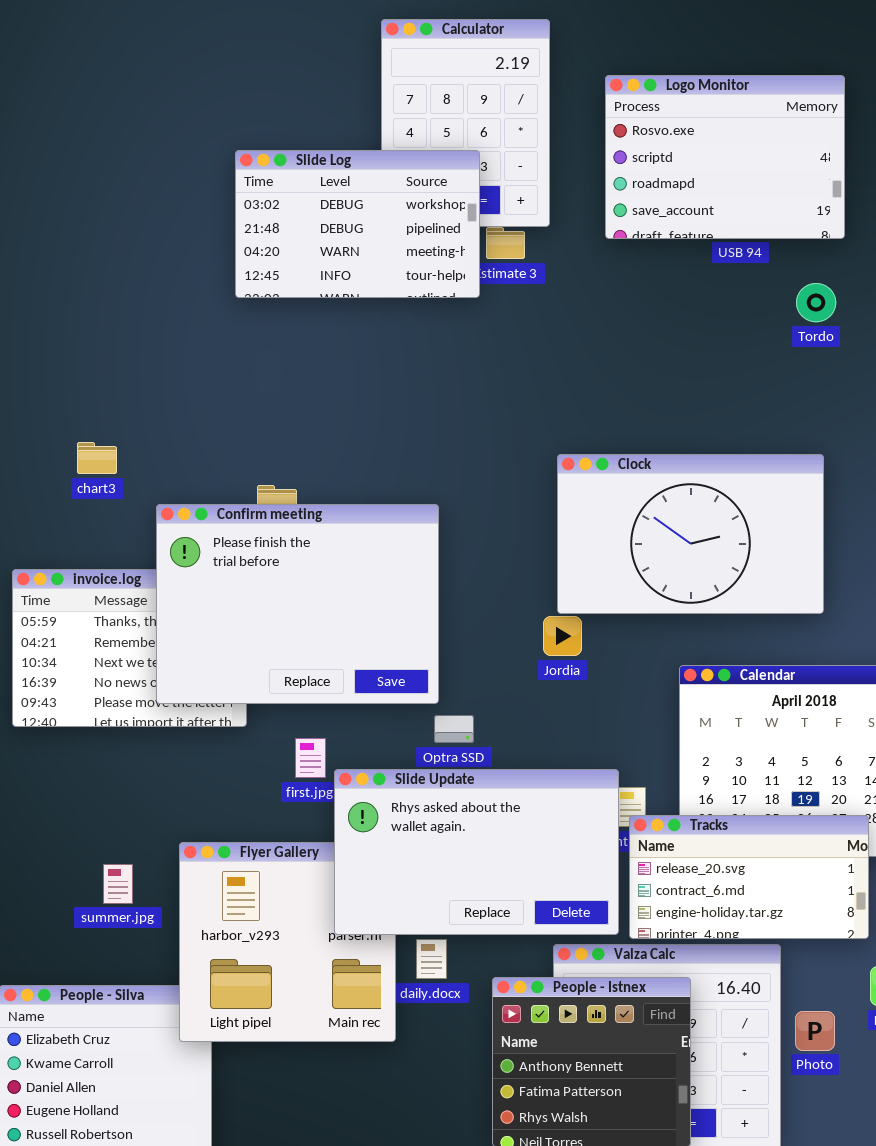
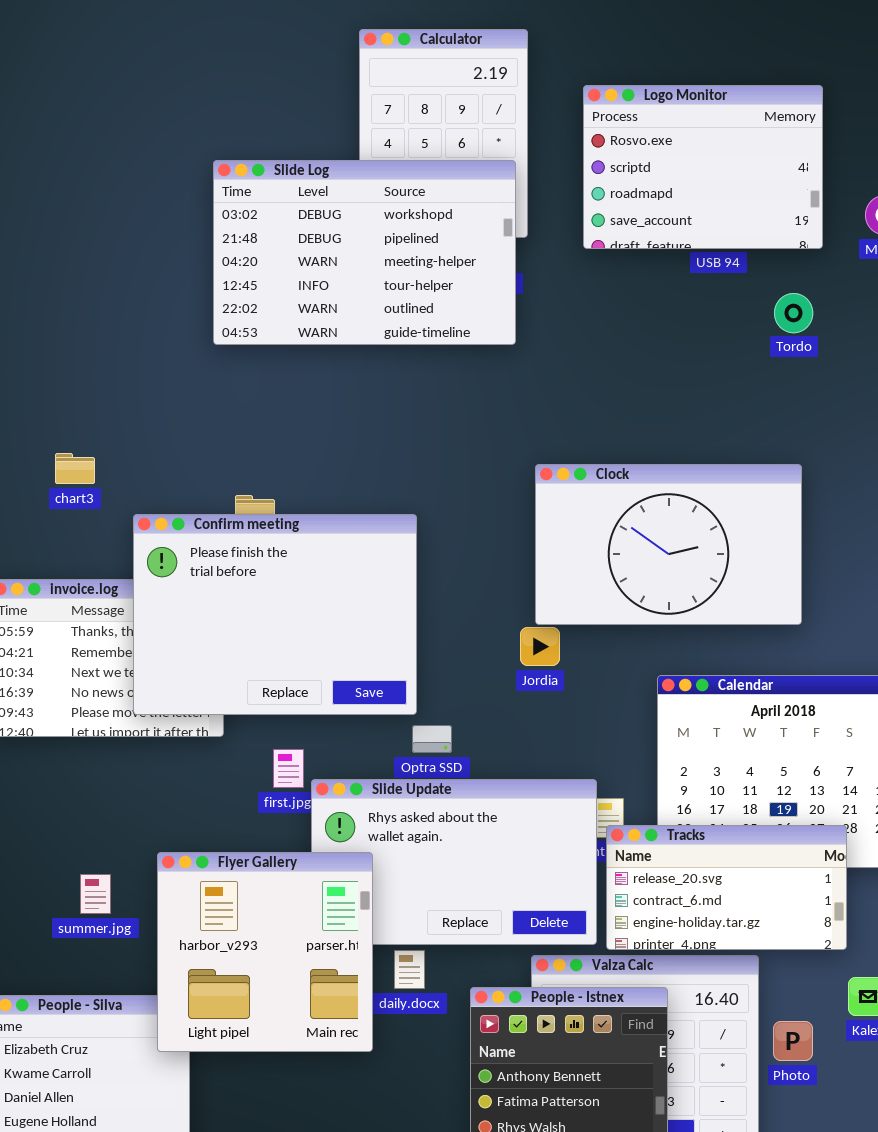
Slide Log: [235,150,480,298] -> [213,160,516,345], resized
Flyer Gallery: [179,842,396,1042] -> [157,852,373,1052], raised

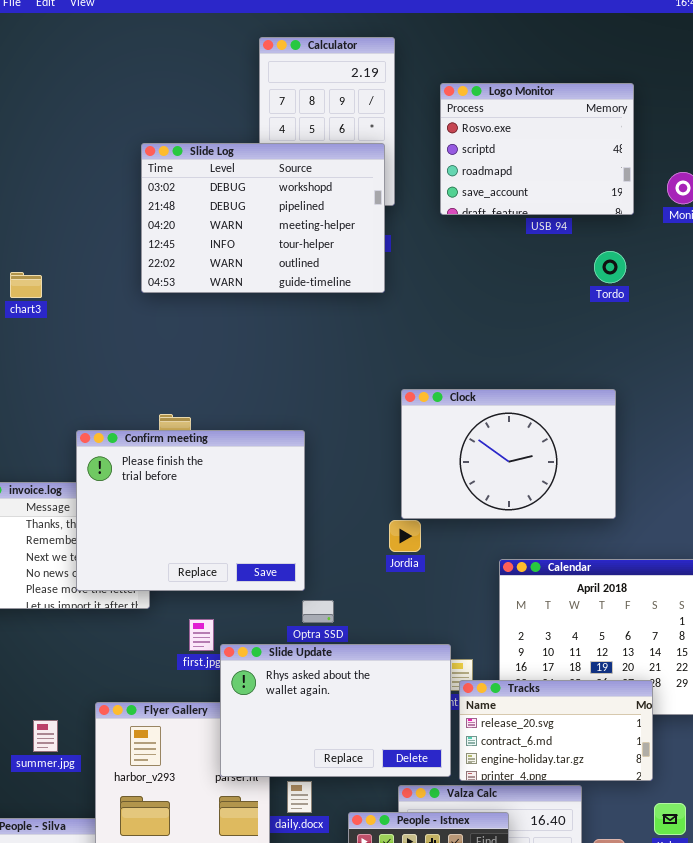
chart3: [55,453,95,484] -> [10,272,42,298], moved
Slide Update: [311,779,597,945] -> [220,644,451,777], raised

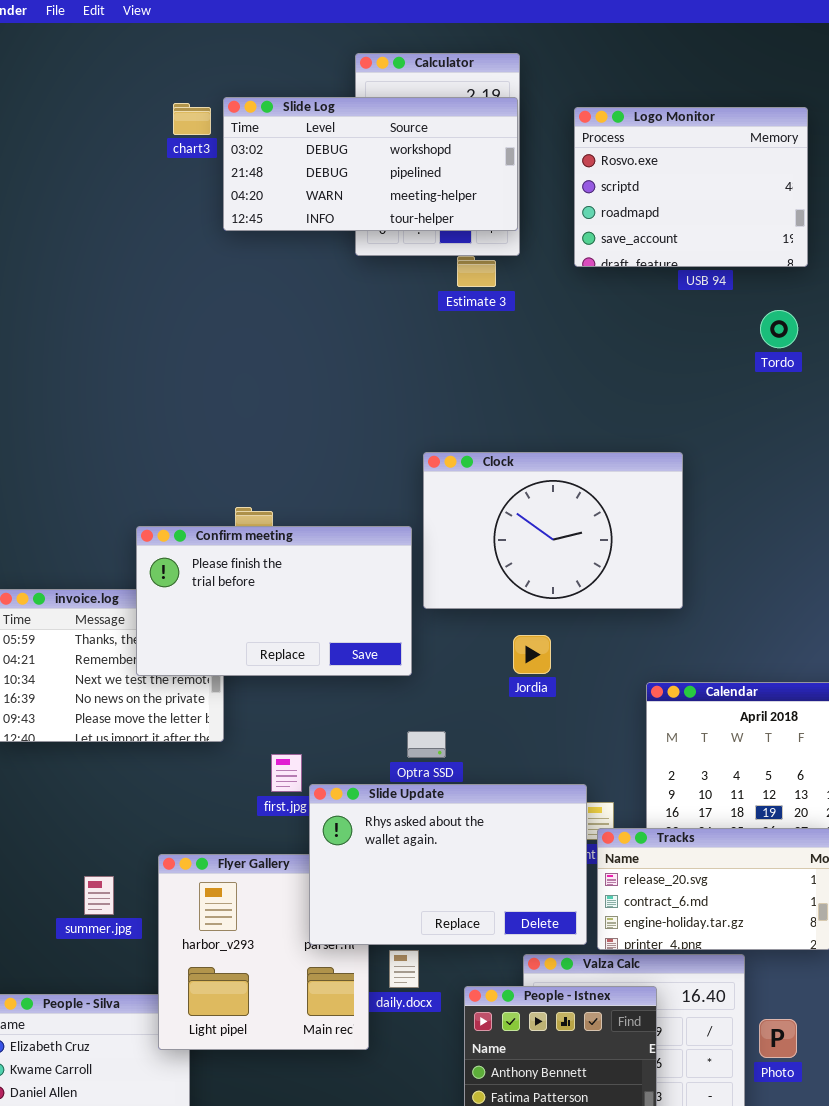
Slide Log: [141,143,385,293] -> [223,97,518,231], moved, resized
chart3: [10,272,42,298] -> [173,103,211,135], moved
Clock: [401,389,616,519] -> [423,452,683,609], moved
Confirm meeting: [76,430,305,591] -> [136,526,412,676], resized

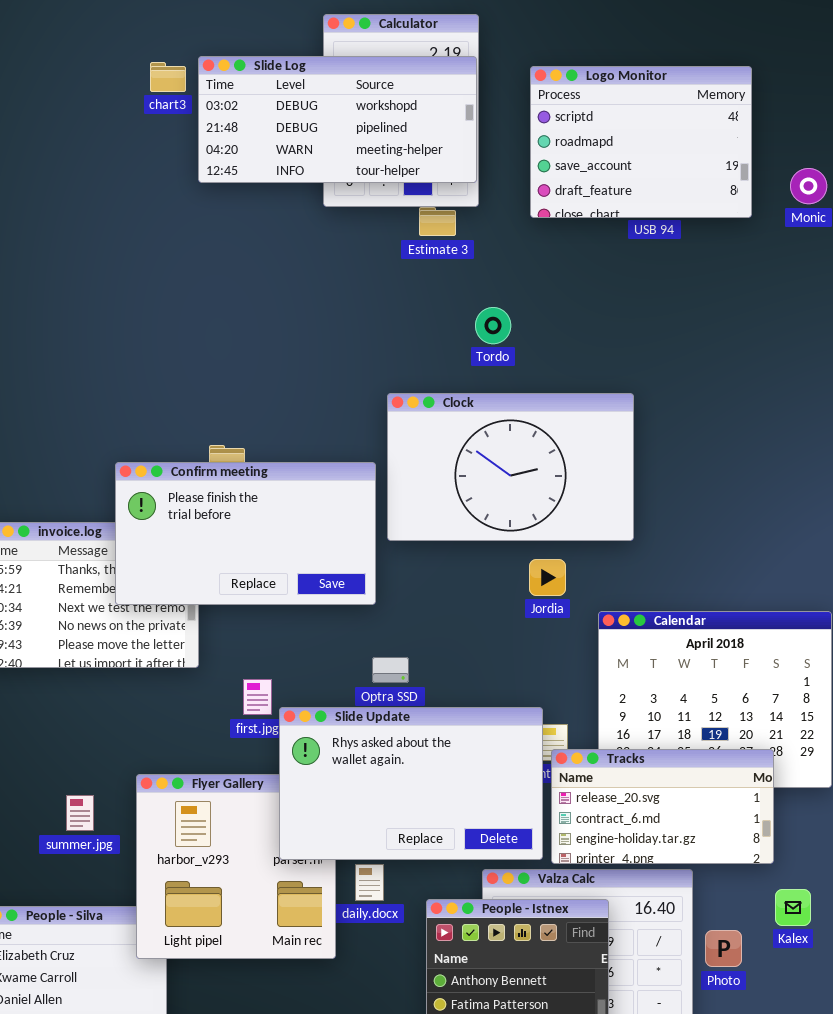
Logo Monitor: [574,107,808,267] -> [530,66,752,218], scrolled down 1 row
Tordo: [760,310,798,348] -> [475,307,511,344], moved
Jordia: [513,635,551,674] -> [529,559,566,596], moved

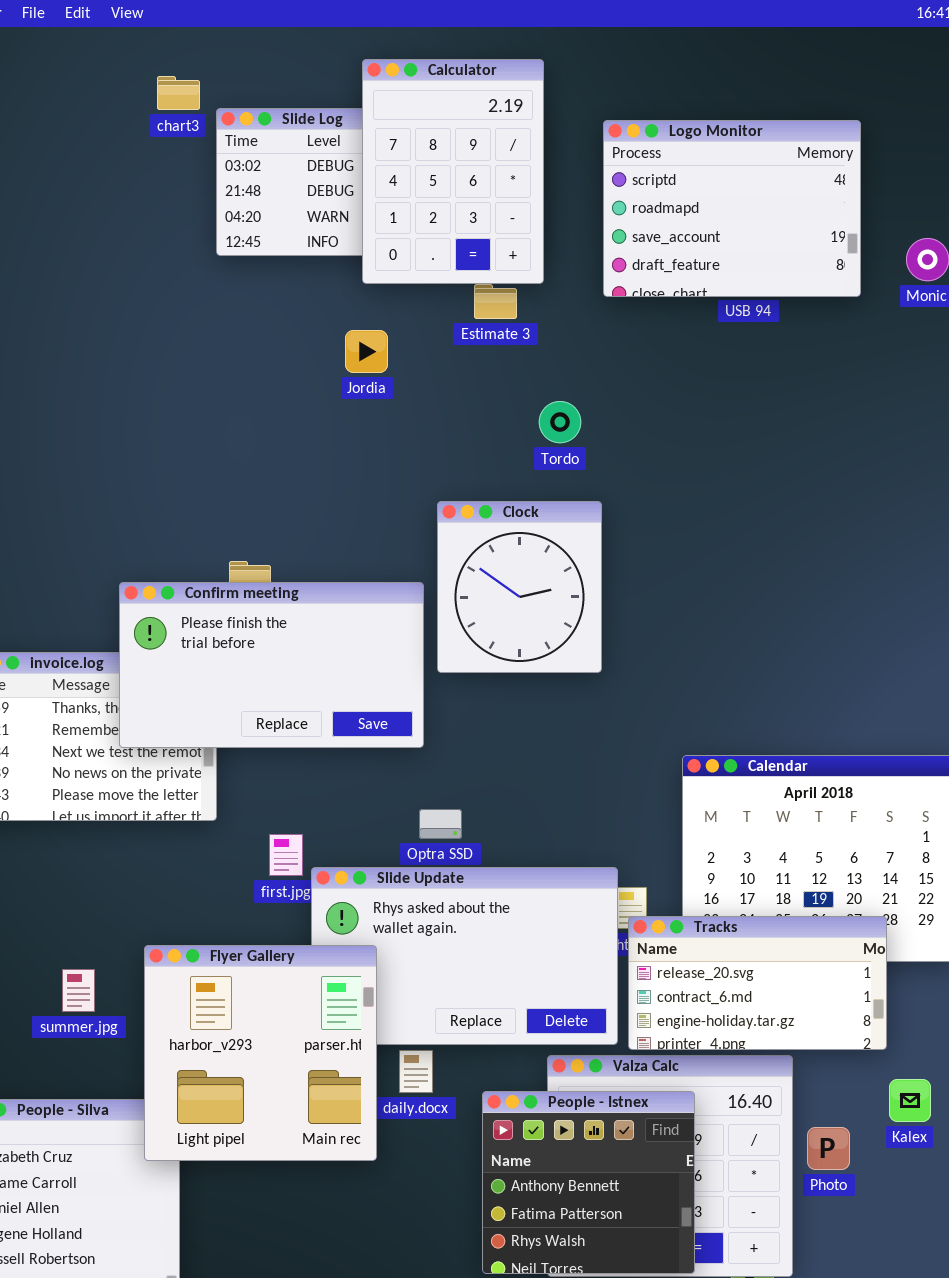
Calculator: [323,14,479,207] -> [362,59,544,284], raised
chart3: [150,62,186,92] -> [157,76,200,110], moved
Clock: [387,393,634,541] -> [437,501,602,673], resized
Jordia: [529,559,566,596] -> [345,330,388,373], moved
Flyer Gallery: [136,774,336,959] -> [144,945,377,1161], raised

